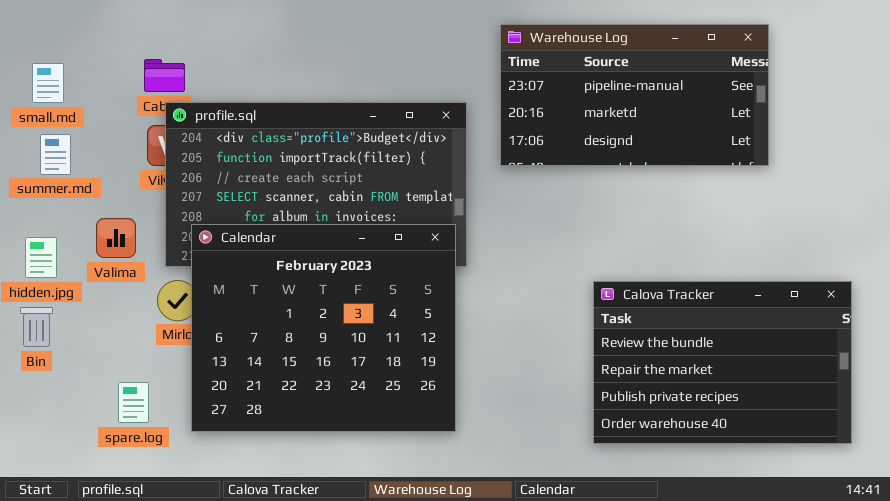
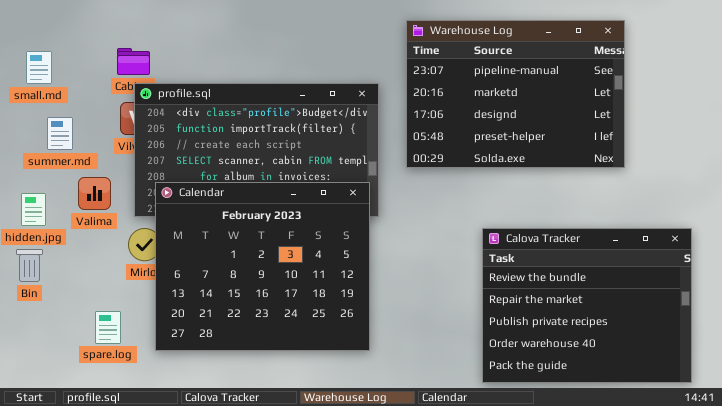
Warehouse Log: [500,24,769,166] -> [406,20,625,168], resized
summer.md: [40,134,71,175] -> [47,117,73,150], moved
Calova Tracker: [593,281,852,444] -> [482,228,692,383], resized

